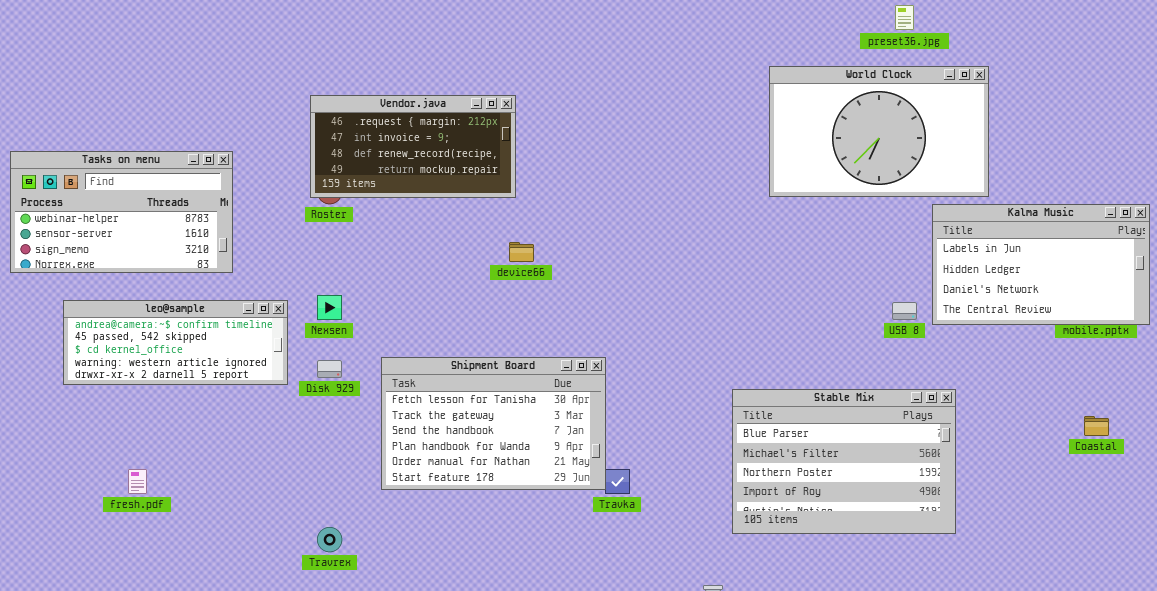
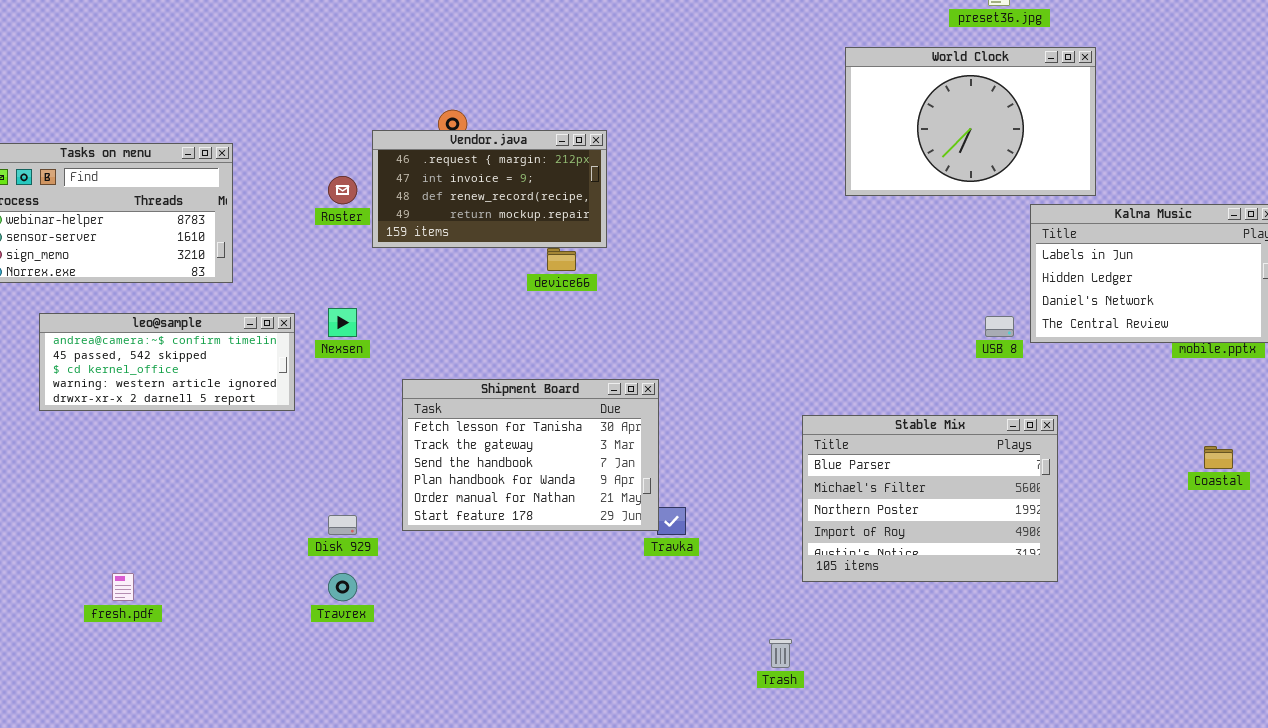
Vendor.java: [310,95,516,198] -> [372,130,607,248], moved
Disk 929: [317,360,342,378] -> [328,515,357,535], moved
fresh.pdf: [128,469,147,494] -> [112,573,134,601], moved

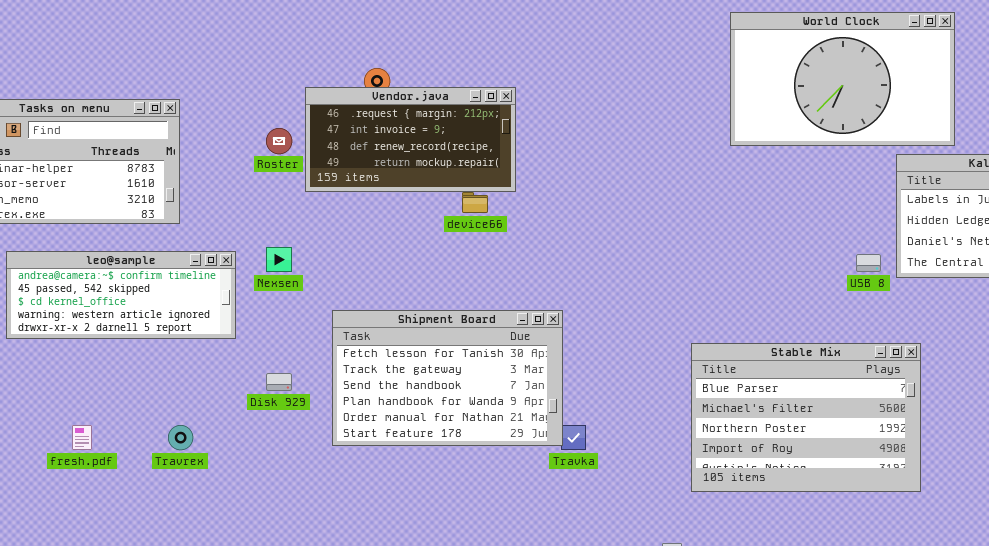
Disk 929: [328,515,357,535] -> [266,373,292,391], moved
fresh.pdf: [112,573,134,601] -> [72,425,92,450], moved
Travrex: [328,573,357,601] -> [168,425,193,450], moved

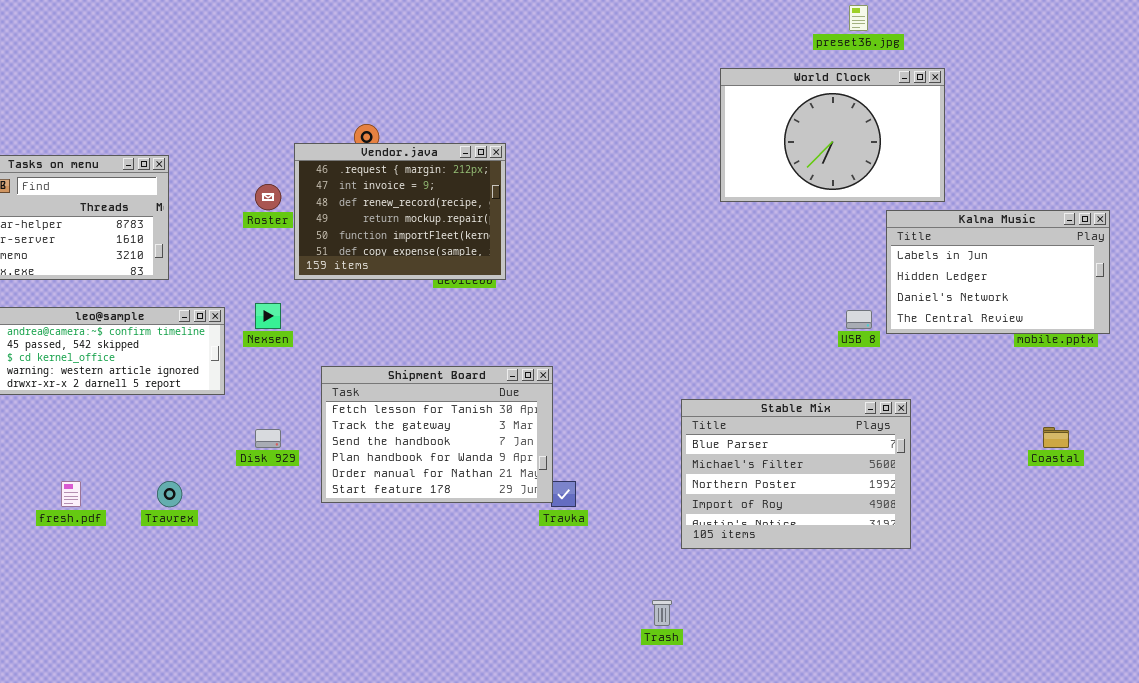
Vendor.java: [305,87,516,192] -> [294,143,506,280], resized

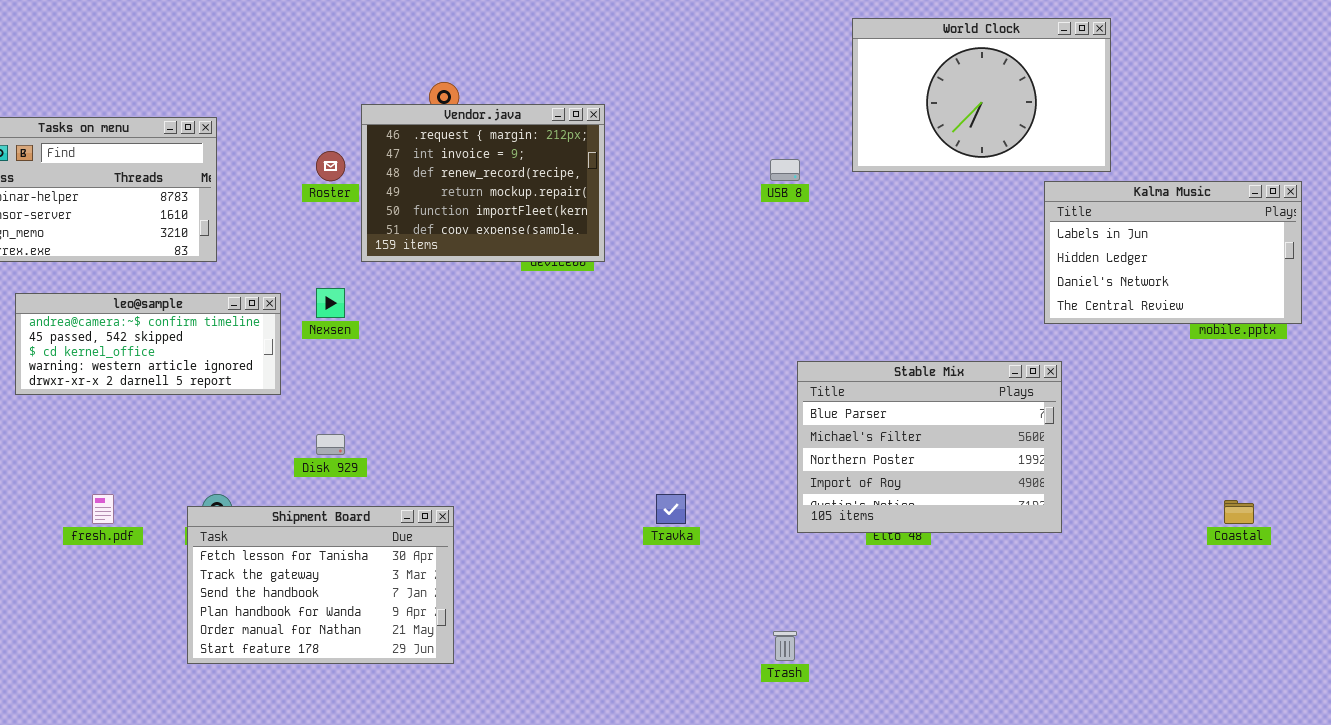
USB 8: [846,310,872,329] -> [770,159,800,181], moved
Shipment Board: [321,366,553,503] -> [187,506,454,664], moved
Stable Mix: [681,399,911,549] -> [797,361,1062,533], moved
Coastal: [1043,427,1069,448] -> [1224,500,1254,524], moved

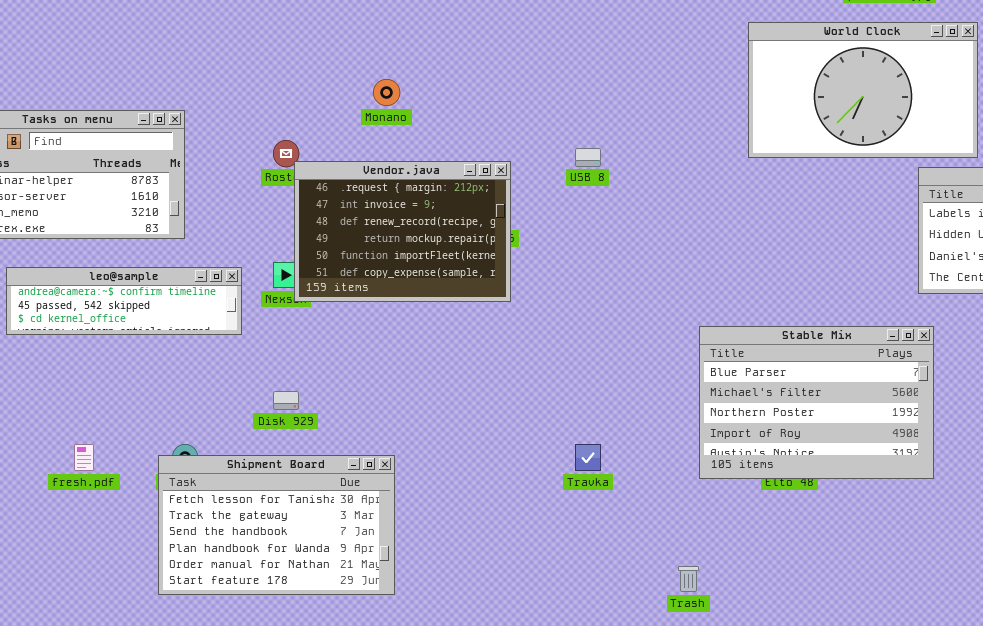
Vendor.java: [361,104,605,262] -> [294,161,511,302], moved
USB 8: [770,159,800,181] -> [575,148,601,167], moved
leo@sample: [15,293,281,395] -> [6,267,242,335], resized

